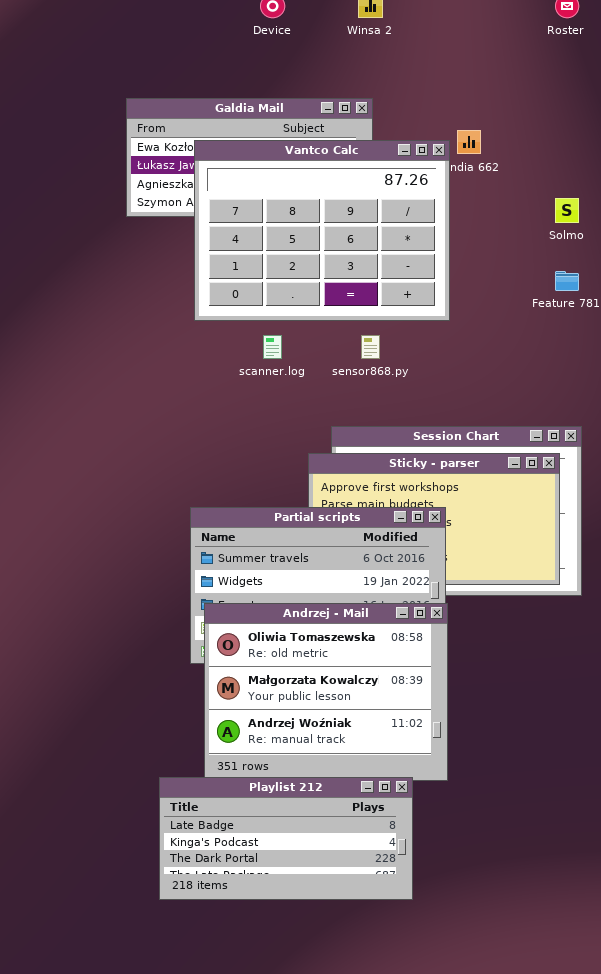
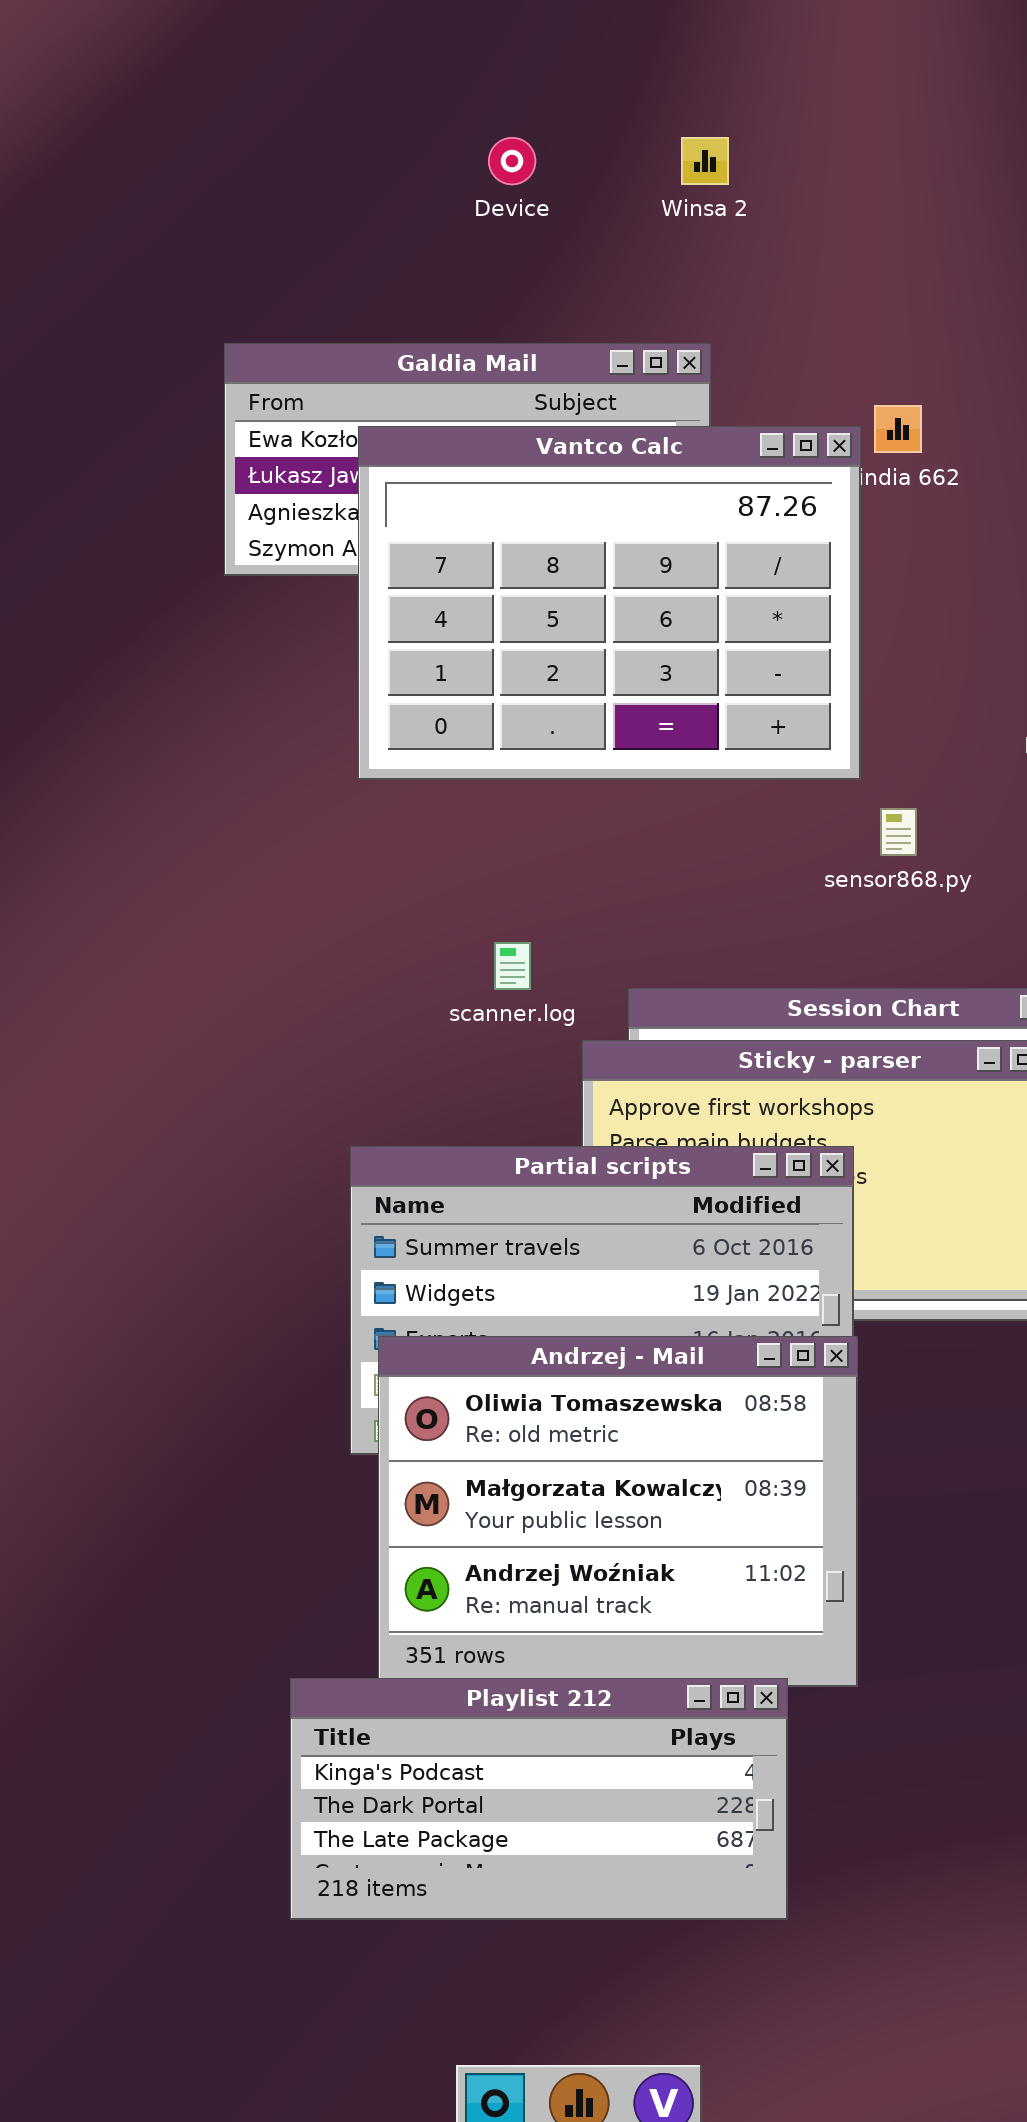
scanner.log: [263,335,282,359] -> [494,942,531,990], moved
sensor868.py: [361,335,380,359] -> [880,808,917,856], moved
Playlist 212: [159,777,413,900] -> [290,1678,788,1920], scrolled down 1 row

